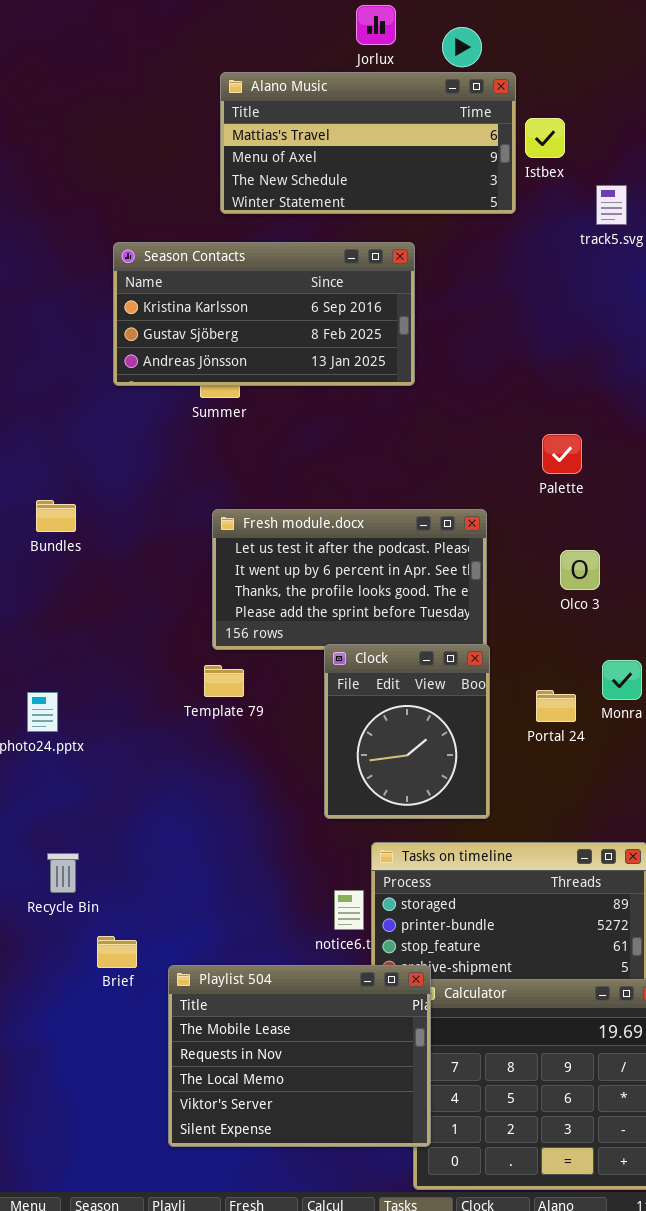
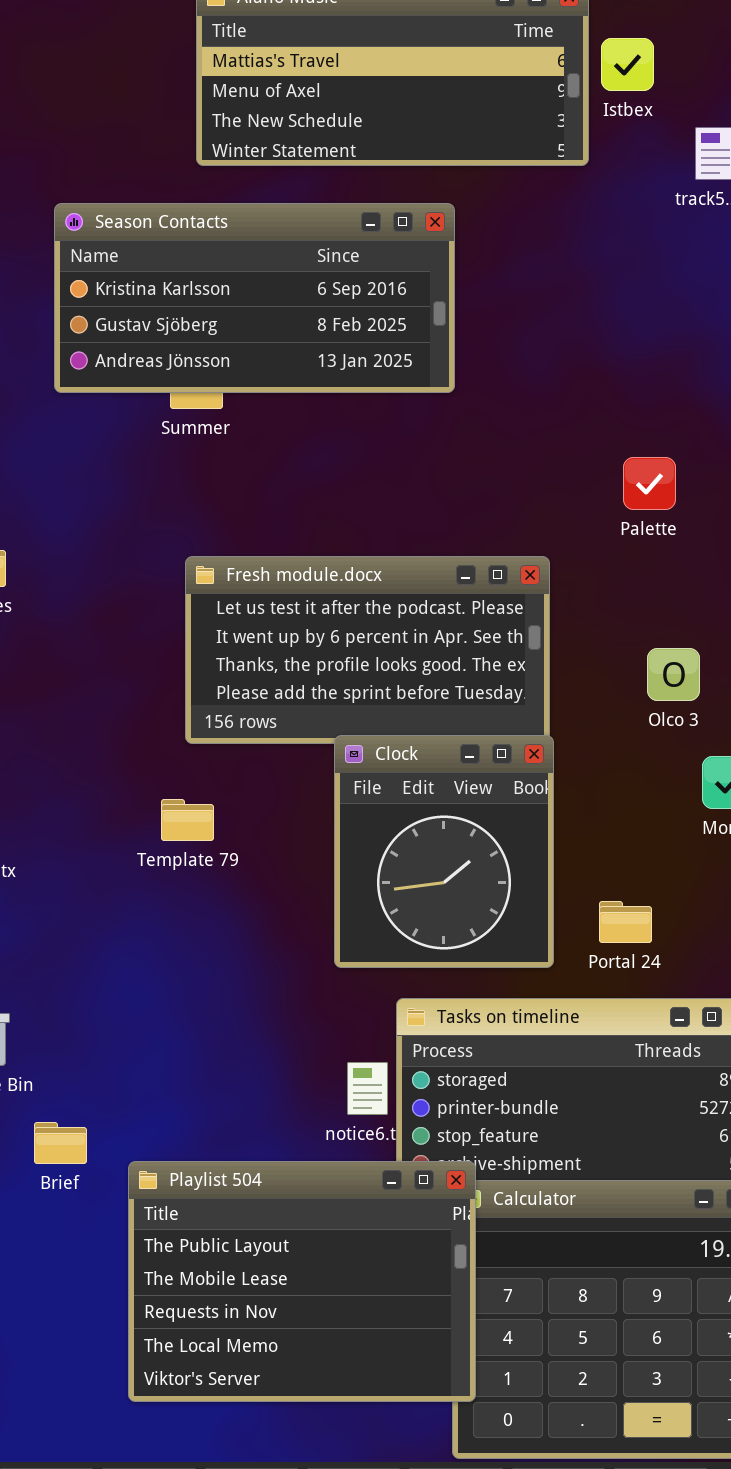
Olco 3: [560,550,600,590] -> [647,648,700,701], moved
Template 79: [204,665,244,697] -> [161,799,214,841], moved
Portal 24: [536,690,576,722] -> [599,901,652,943], moved
Playlist 504: [168,965,431,1147] -> [128,1161,476,1402], scrolled up 1 row

